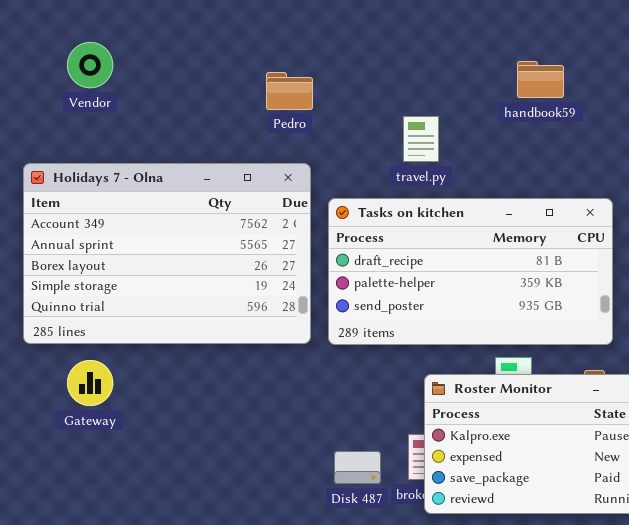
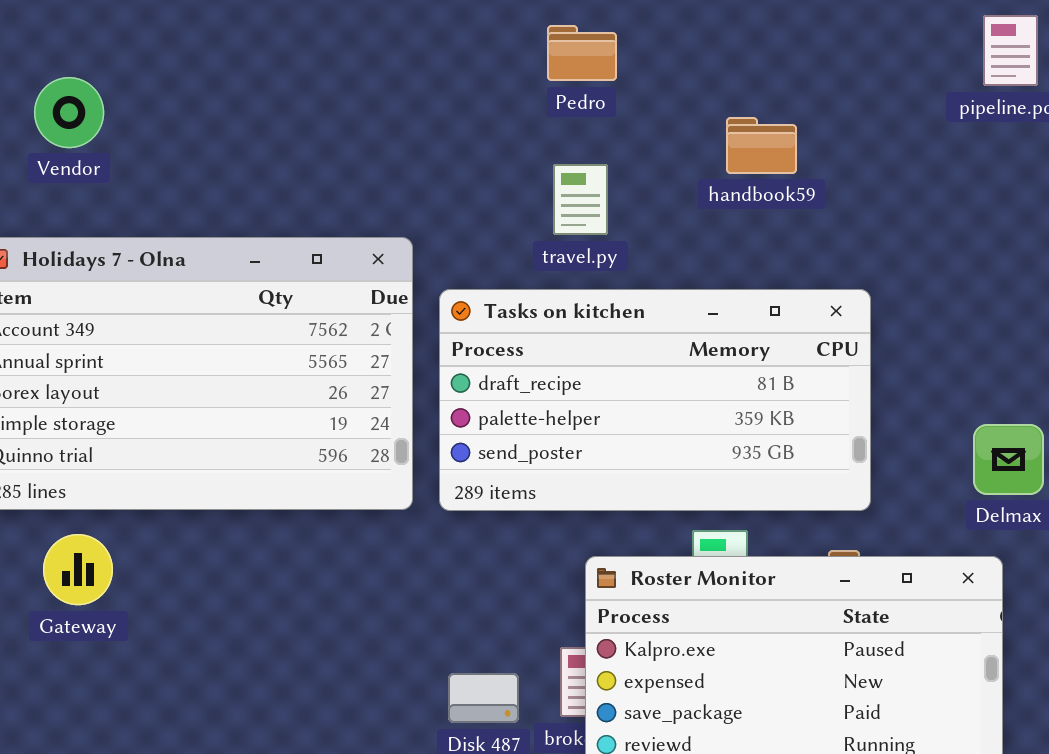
Vendor: [67,42,113,88] -> [34,77,104,148], moved
handbook59: [517,61,564,98] -> [726,117,797,174], moved
Pedro: [266,72,313,110] -> [547,25,617,81], moved

